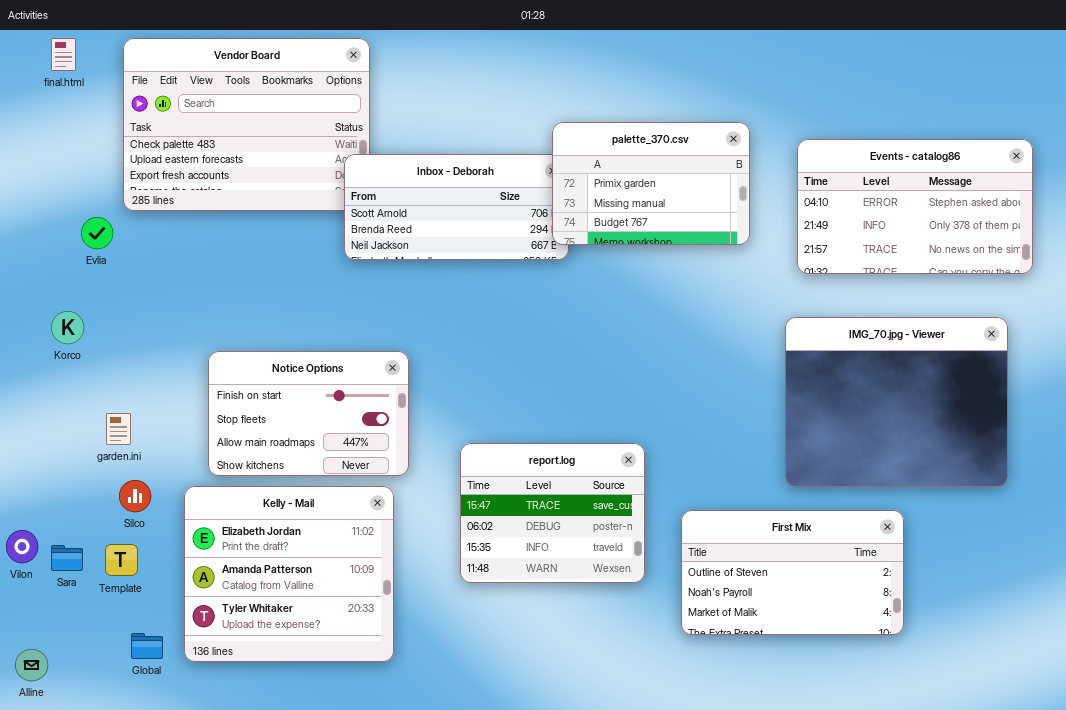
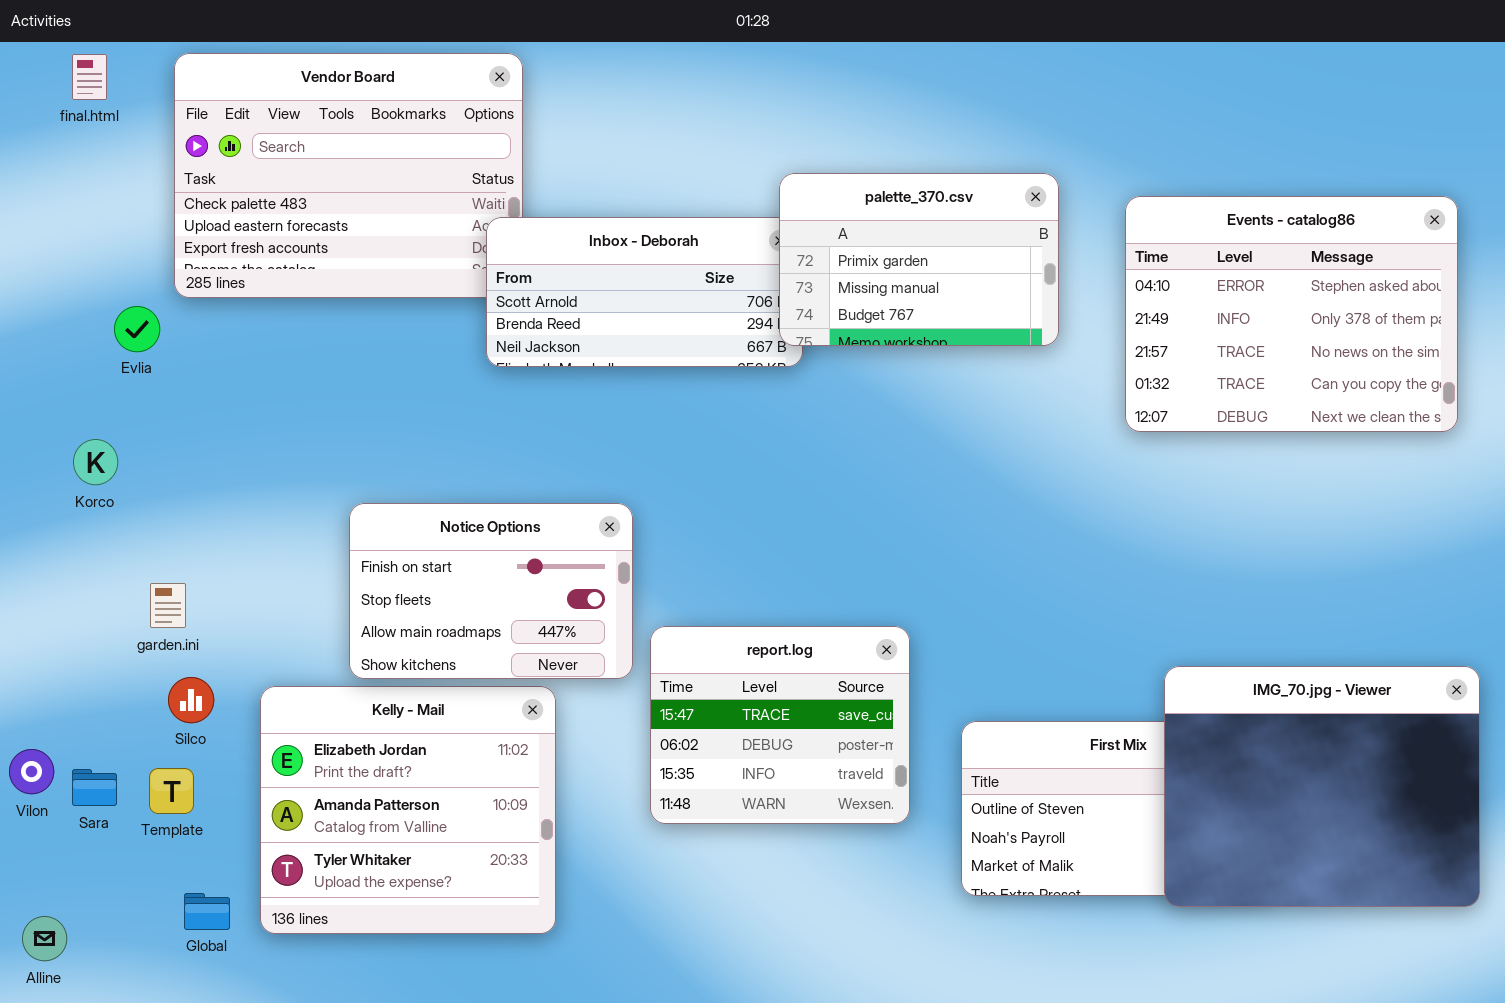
Events - catalog86: [797,139,1033,274] -> [1125,196,1458,432], resized
IMG_70.jpg - Viewer: [785,317,1008,487] -> [1164,666,1480,907], moved
Notice Options: [208,351,409,476] -> [349,503,633,679], moved

